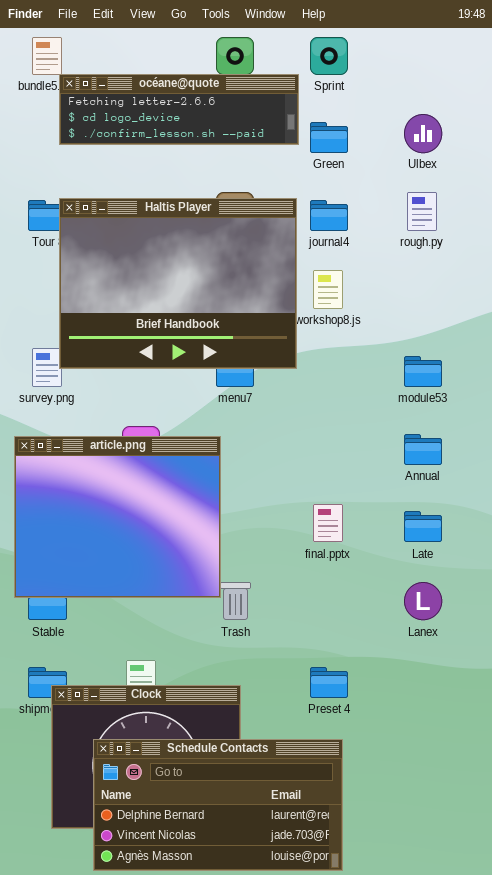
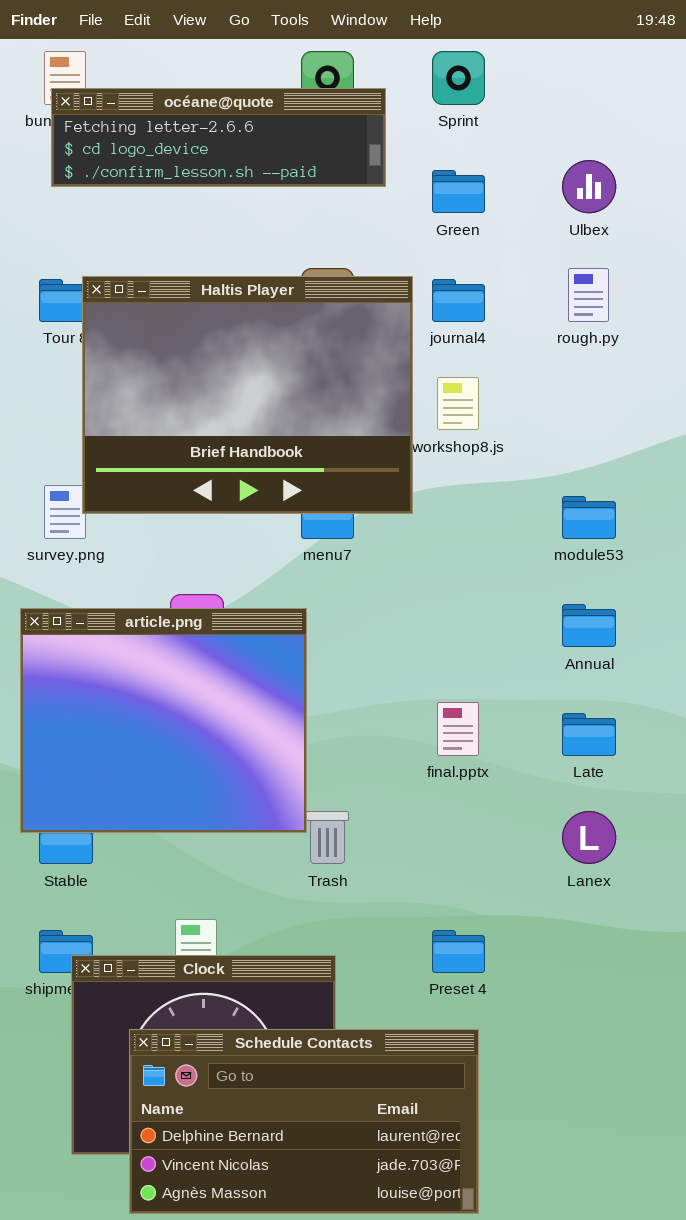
océane@quote: [59,74,299,145] -> [51,88,386,187], moved

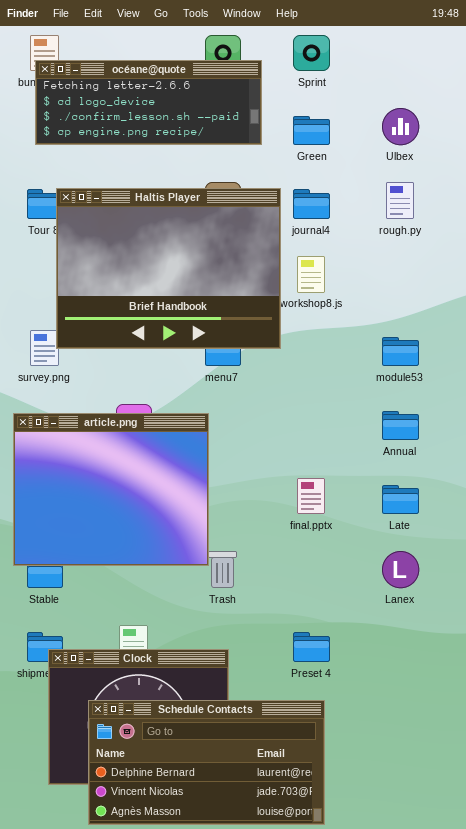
océane@quote: [51,88,386,187] -> [35,60,262,145], resized

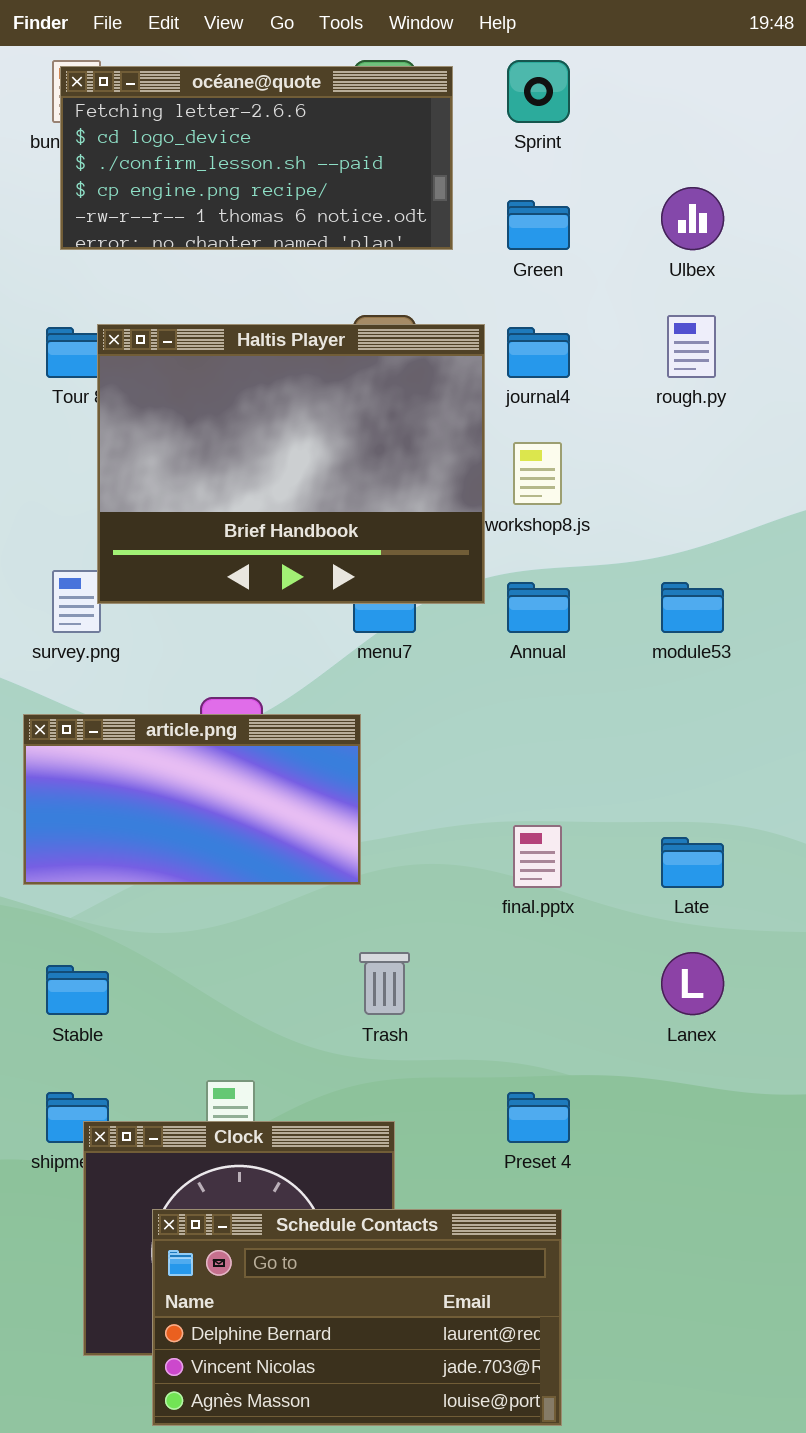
océane@quote: [35,60,262,145] -> [60,66,453,250], resized
Annual: [382,411,419,440] -> [507,582,570,633], moved
article.png: [13,413,209,566] -> [23,714,361,885], resized

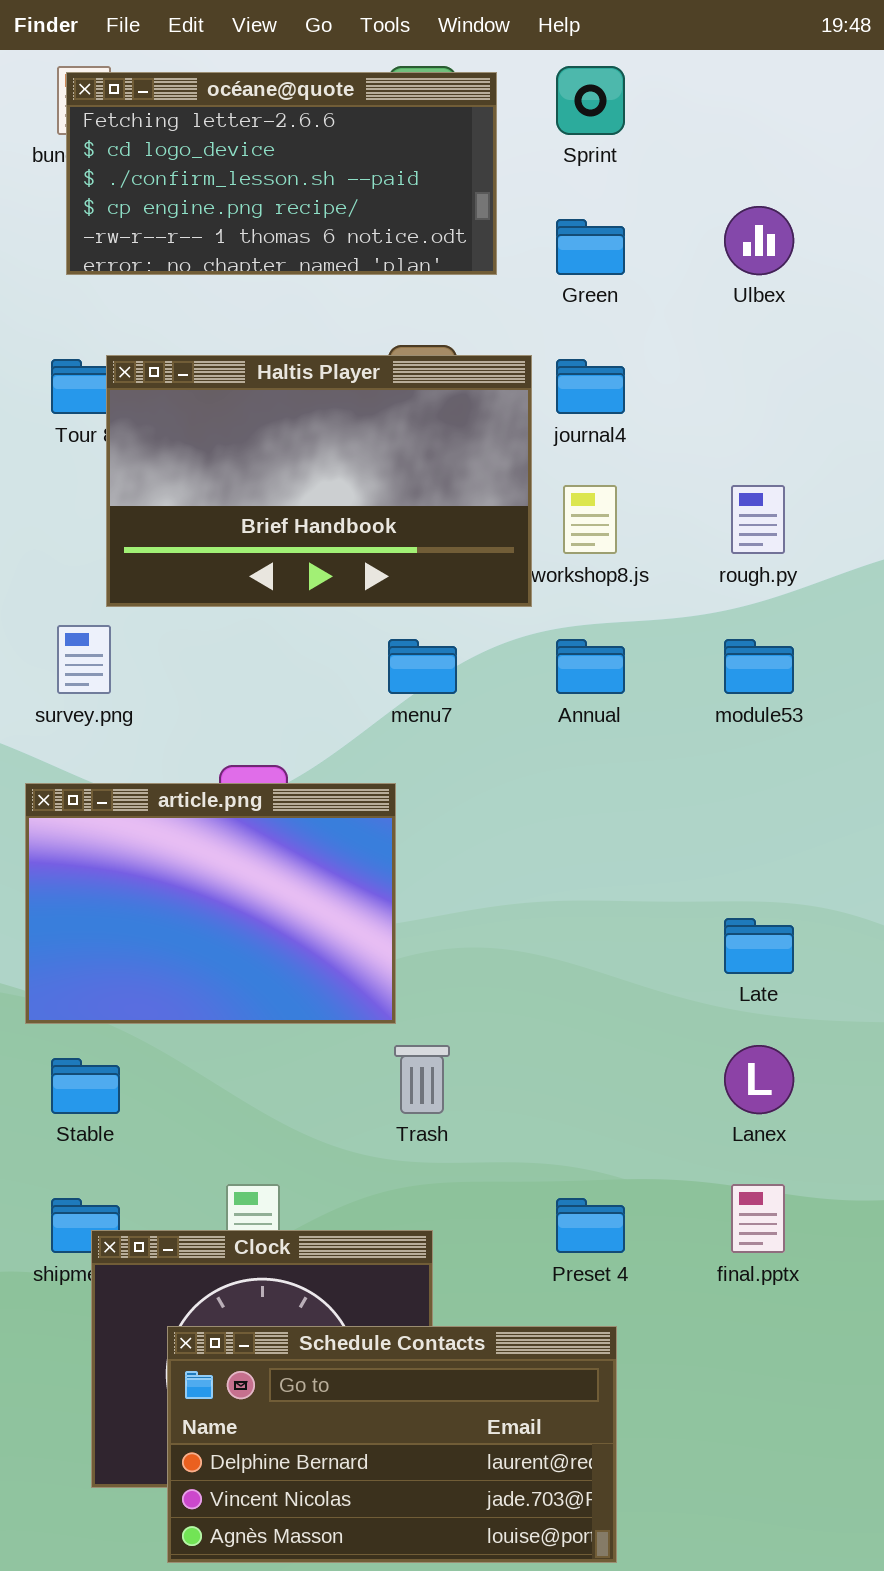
rough.py: [667,315,716,378] -> [731,485,785,554], moved
Haltis Player: [97,324,485,604] -> [106,355,532,607], resized
article.png: [23,714,361,885] -> [25,783,396,1024], resized
final.pptx: [513,825,562,888] -> [731,1184,785,1253], moved

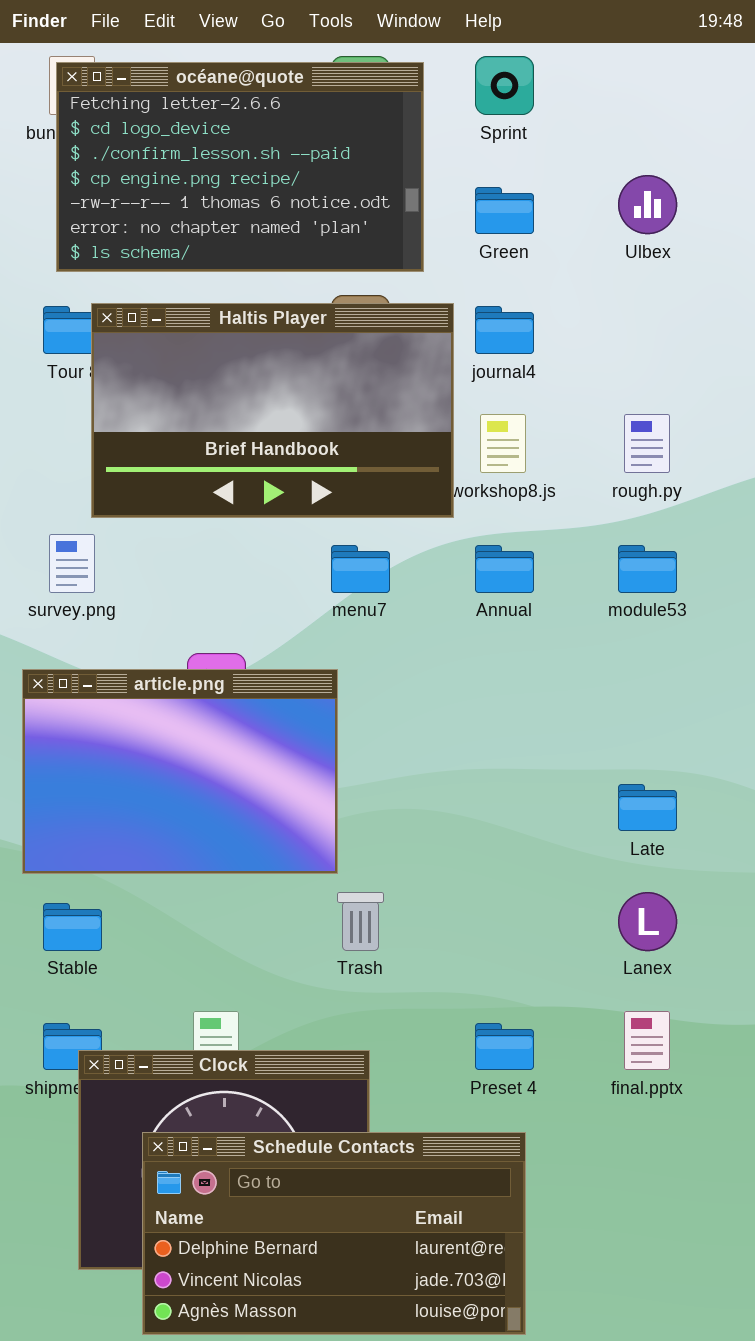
océane@quote: [66,72,497,275] -> [56,62,424,272], resized

